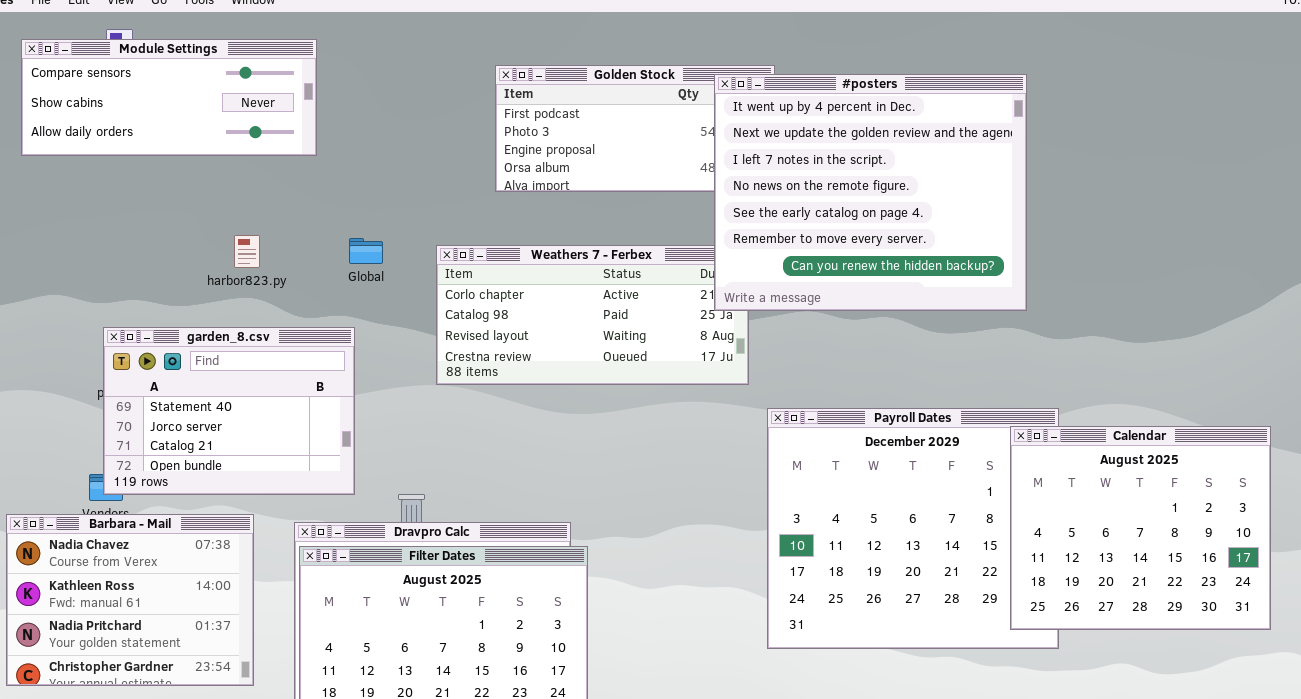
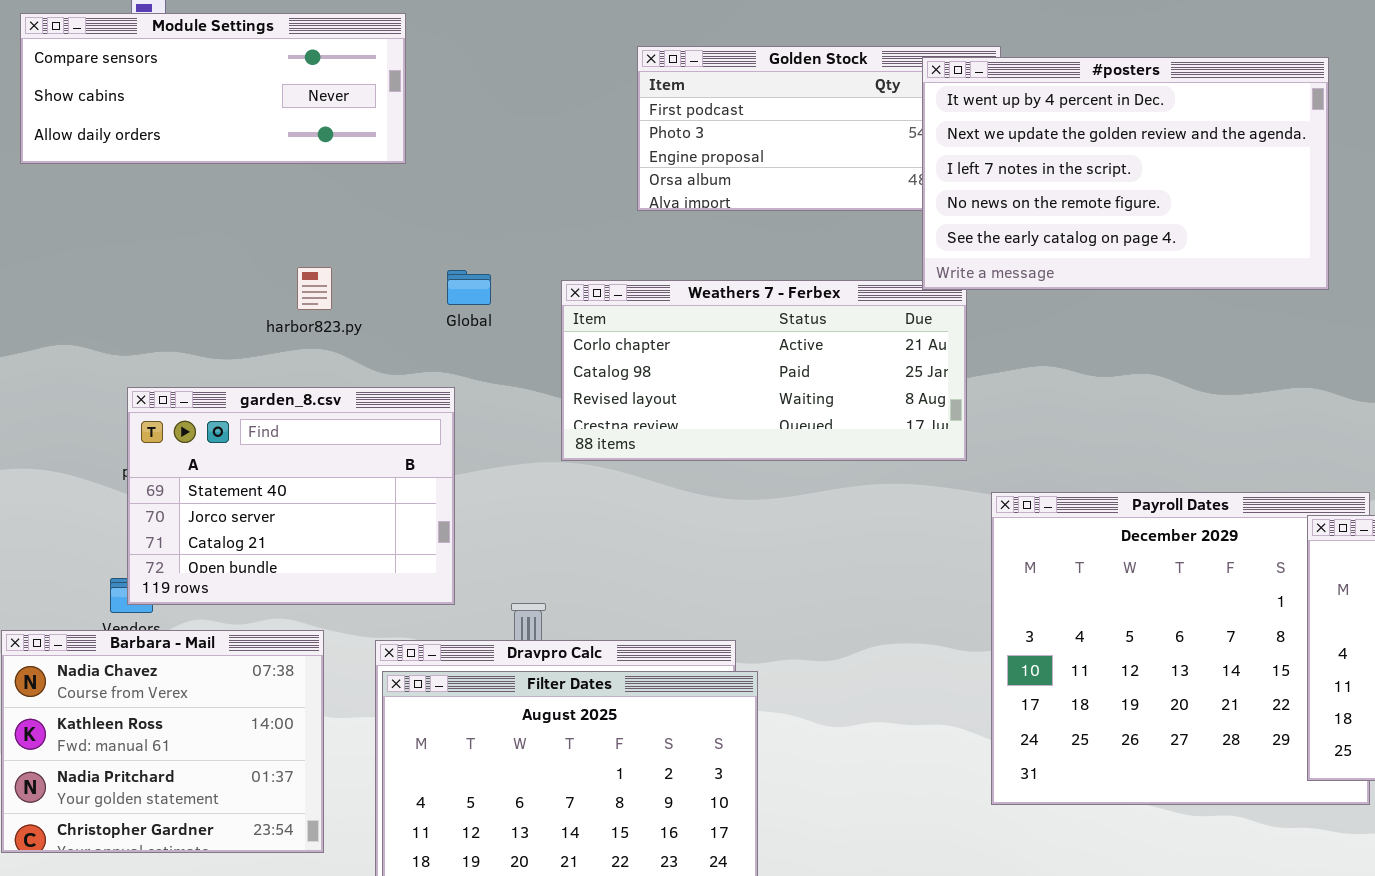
#posters: [714,74,1027,311] -> [922,57,1329,290], resized

